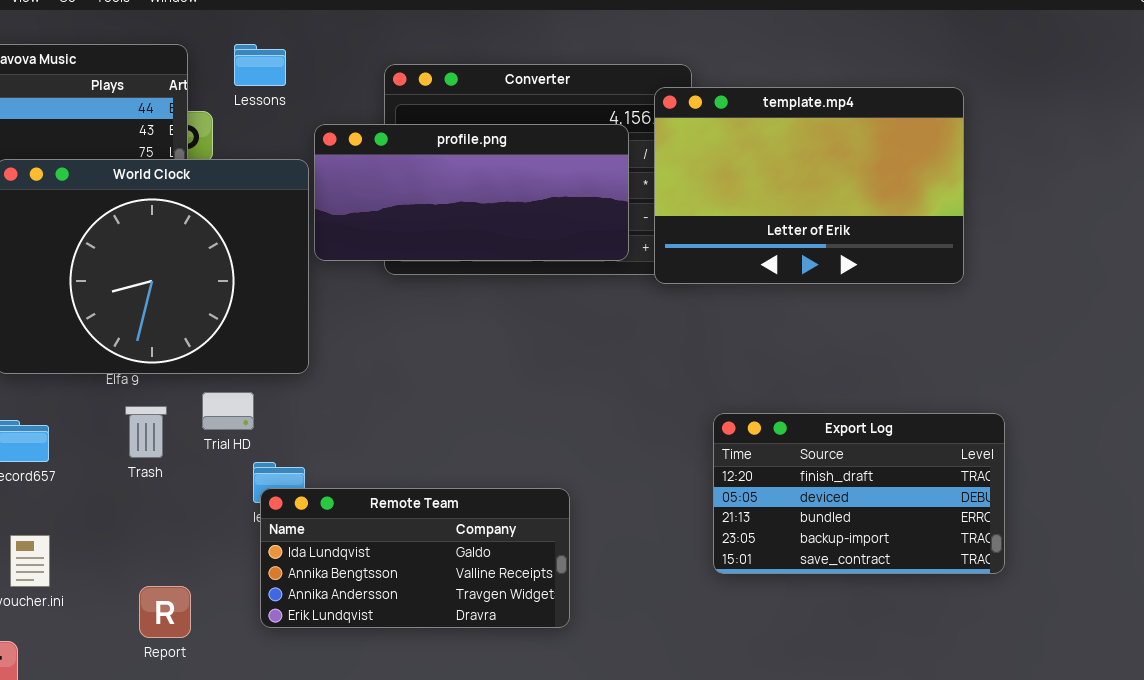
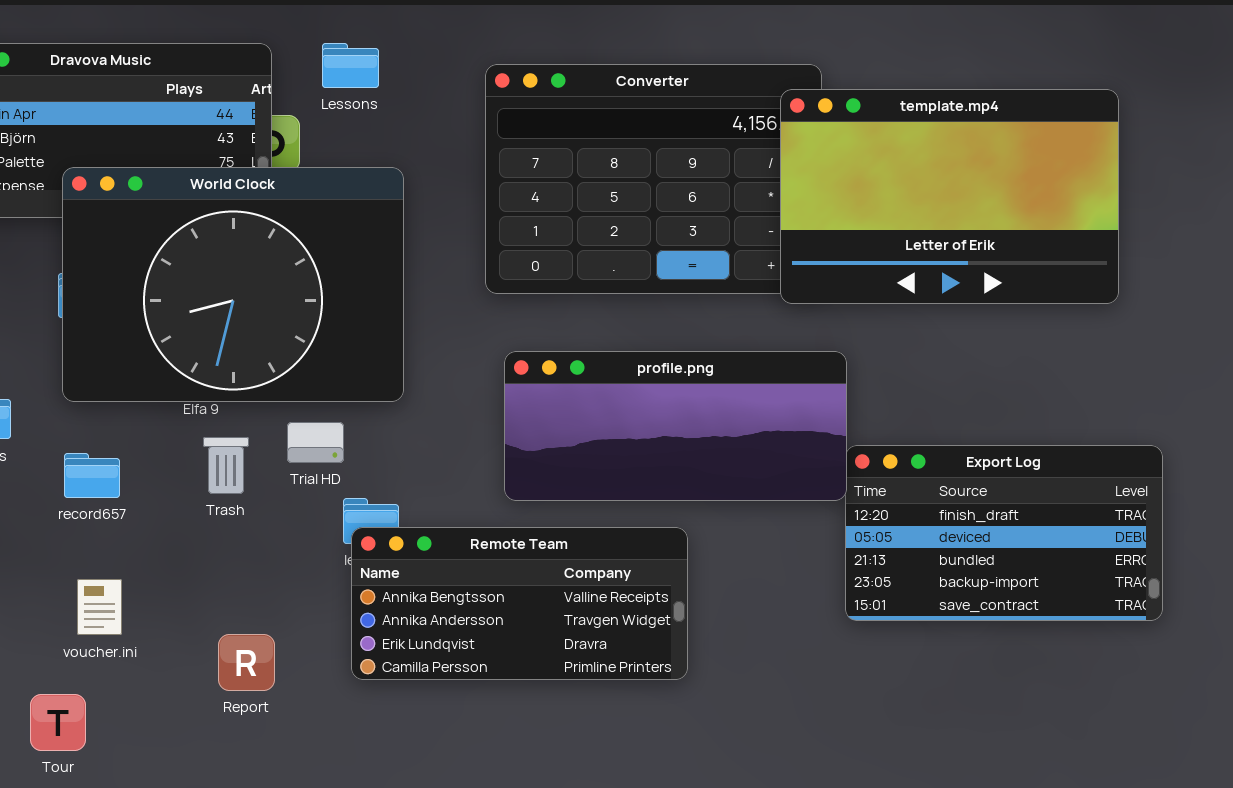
profile.png: [314,124,629,261] -> [504,351,847,501], moved
Remote Team: [260,488,570,628] -> [351,527,688,680], scrolled down 1 row

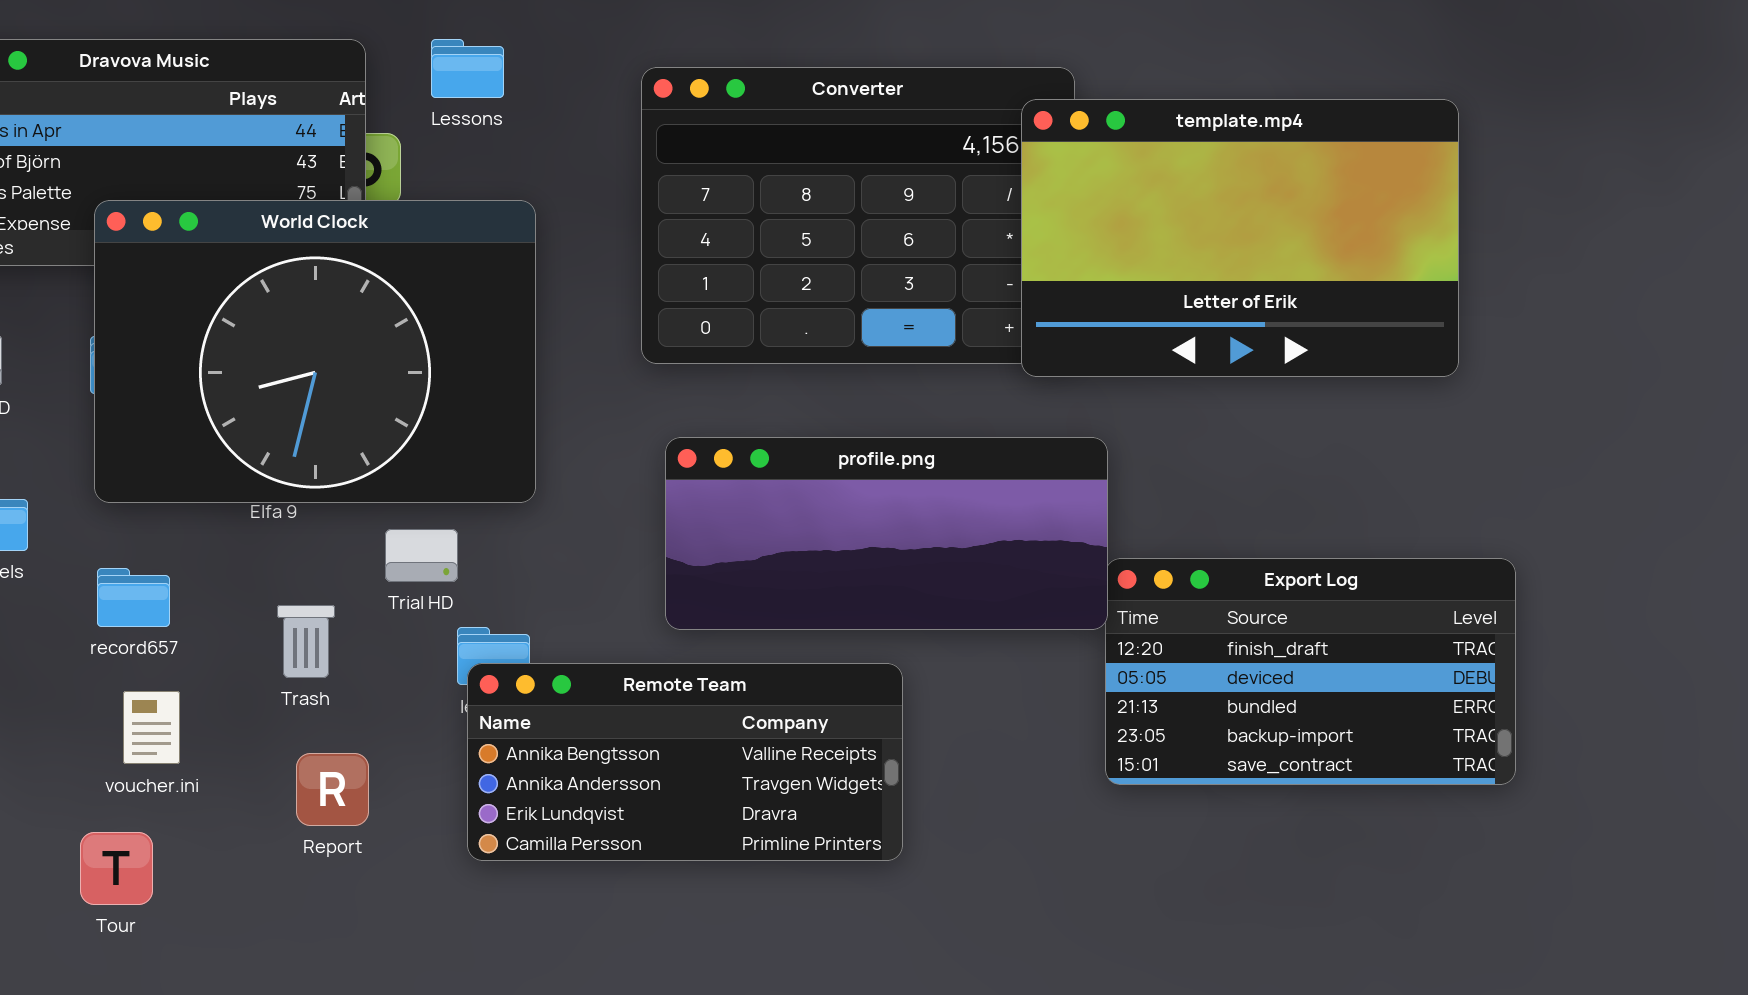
Trash: [203,437,249,494] -> [277,605,335,678], moved
voucher.ini: [77,579,122,635] -> [123,691,180,764], moved
Report: [218,634,275,691] -> [296,753,369,826], moved
Tour: [30,694,86,751] -> [80,832,153,905], moved

